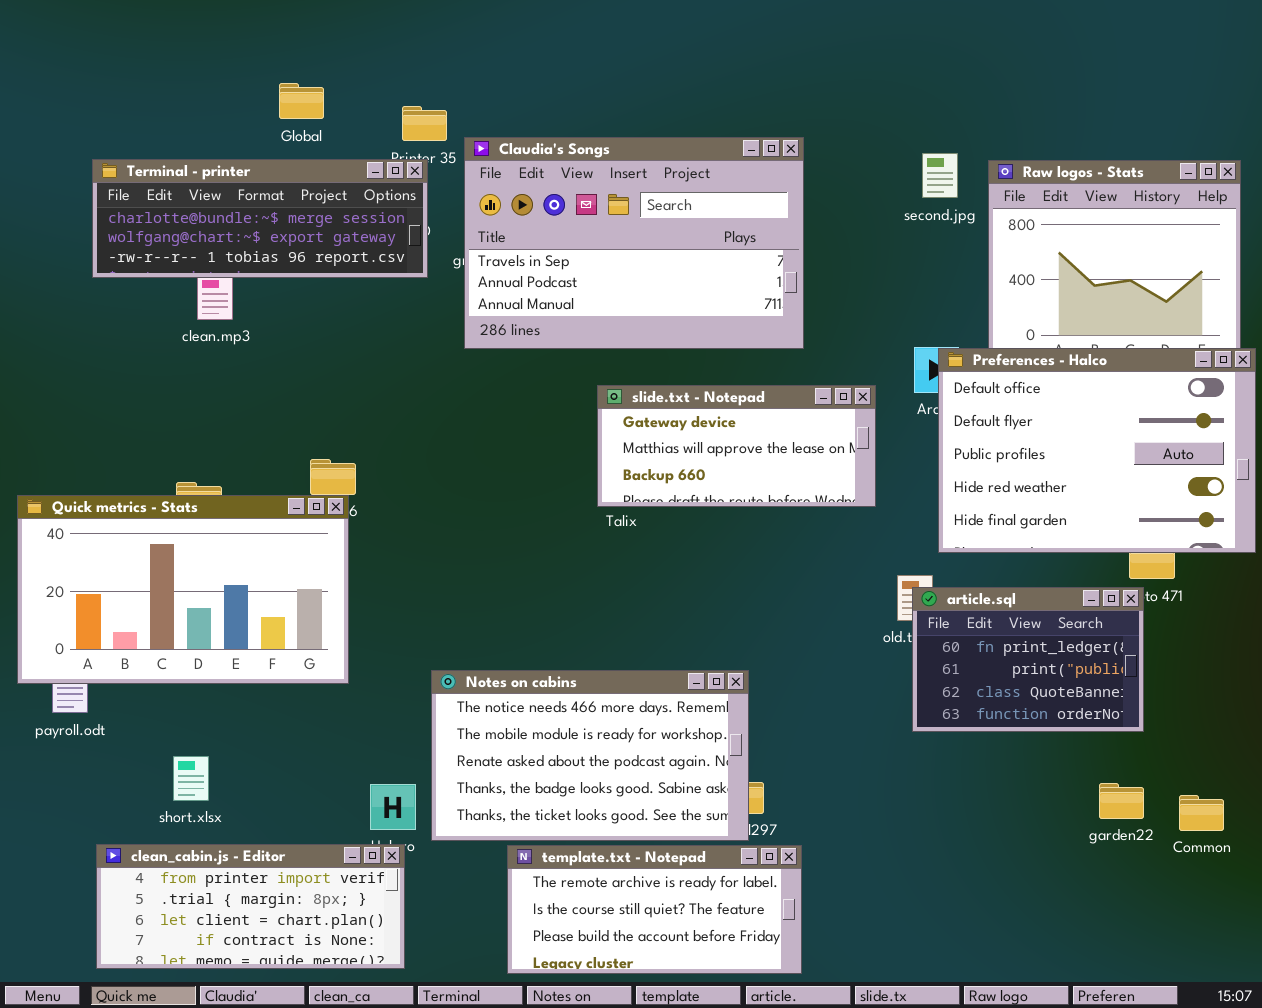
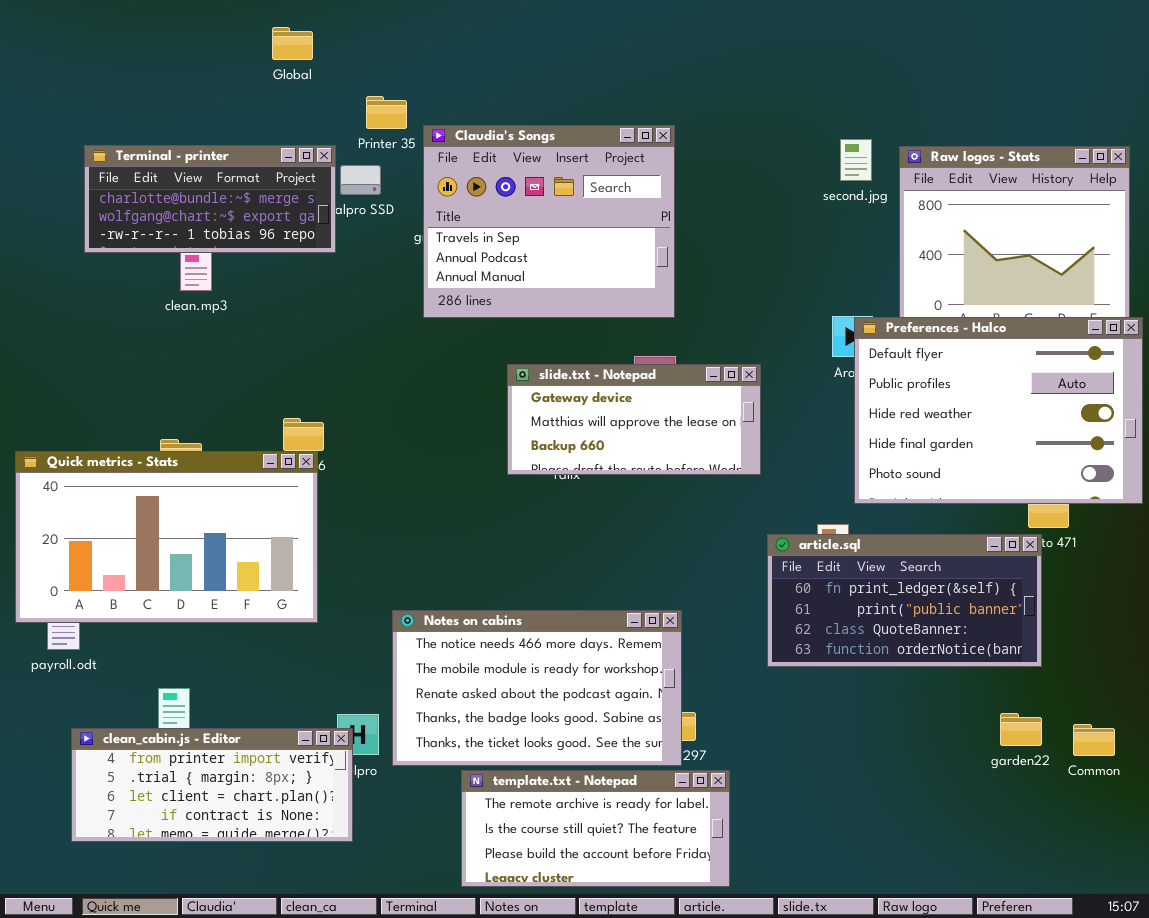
Global: [279,83,324,119] -> [272,27,313,60], moved
Claudia's Songs: [464,137,804,349] -> [423,125,675,318], resized
Terminal - printer: [92,159,428,278] -> [84,145,336,253], resized
Preferences - Halco: [938,348,1256,553] -> [854,317,1143,504], scrolled down 1 row
slide.txt - Notepad: [597,385,876,507] -> [507,364,761,475], moved
article.sql: [912,587,1144,732] -> [767,534,1042,667], resized
clean_cabin.js - Editor: [96,844,405,969] -> [71,728,353,842], moved

